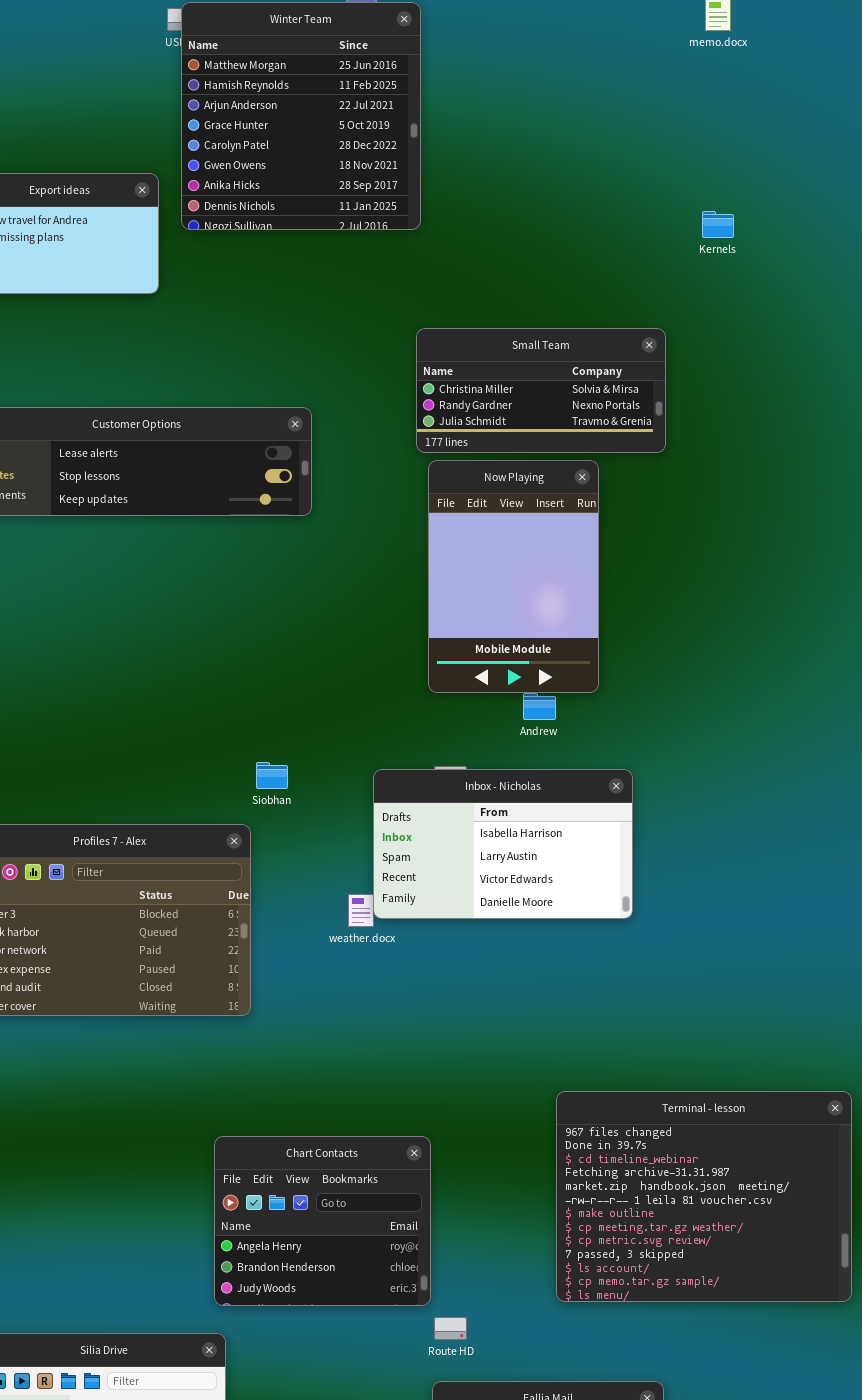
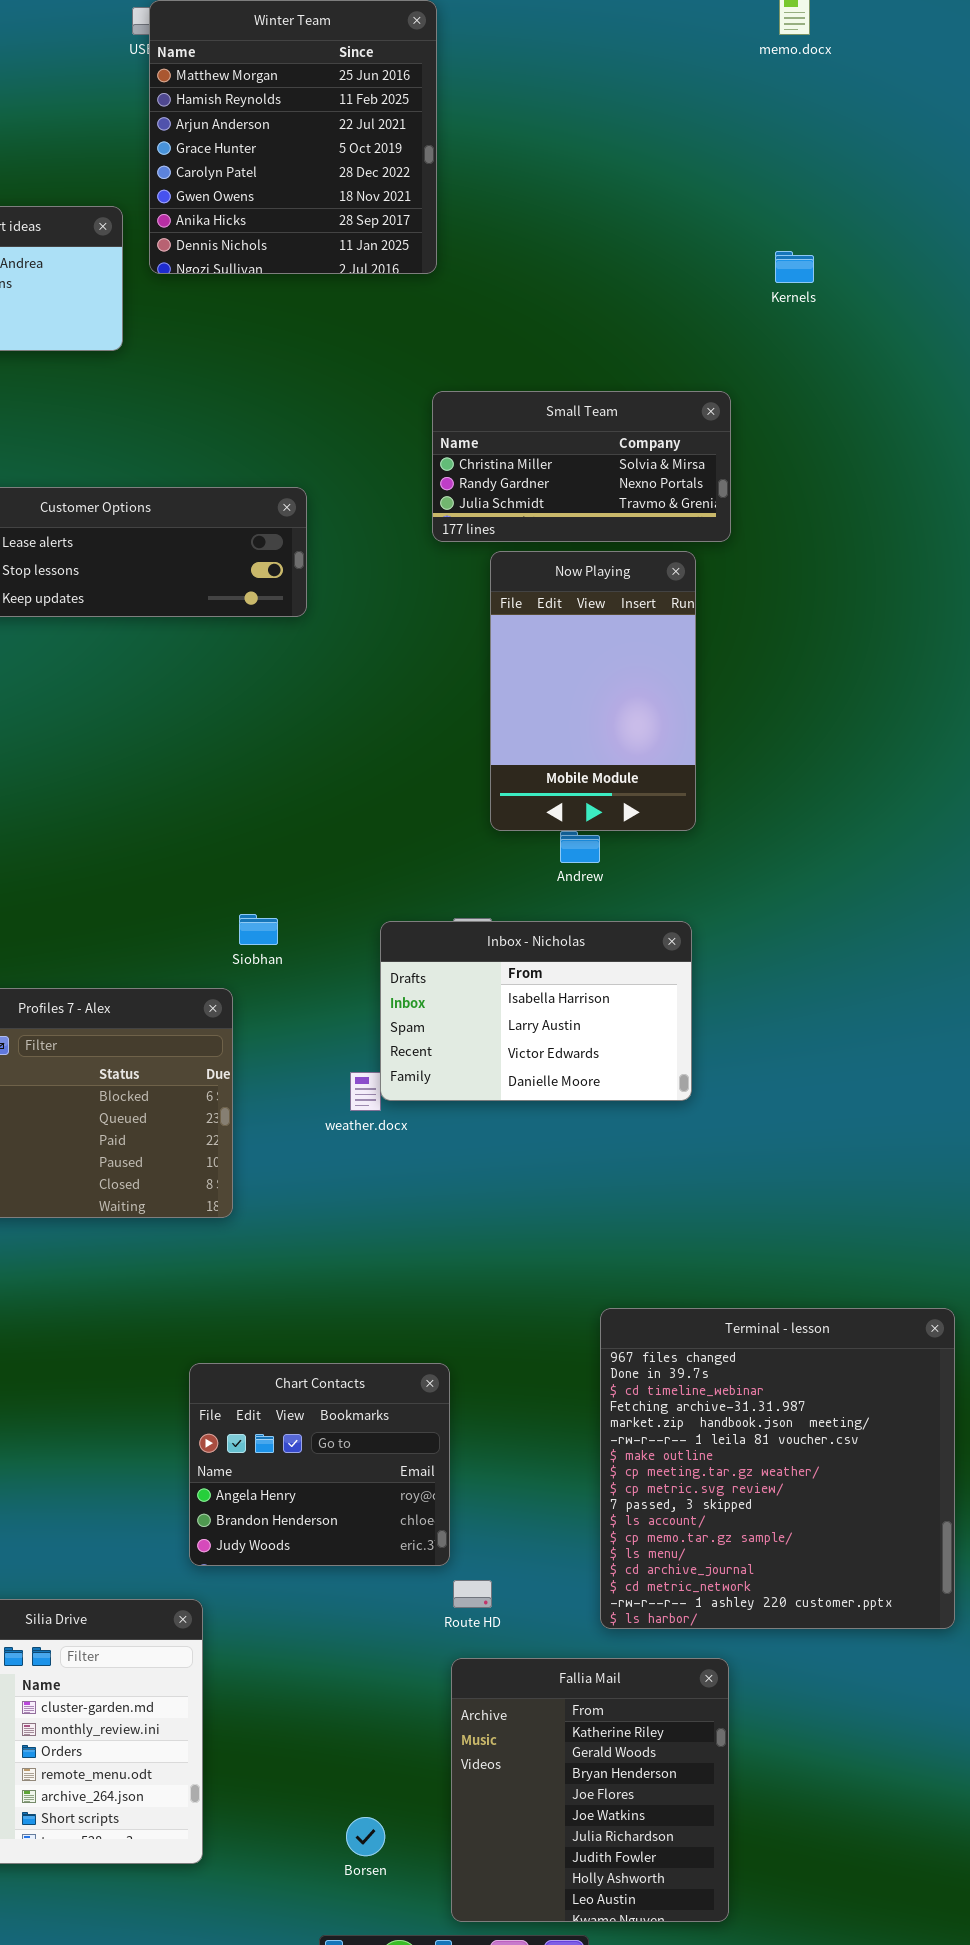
Now Playing: [428,460,599,693] -> [490,551,696,831], moved
Terminal - lesson: [556,1091,852,1302] -> [600,1308,955,1629], resized

